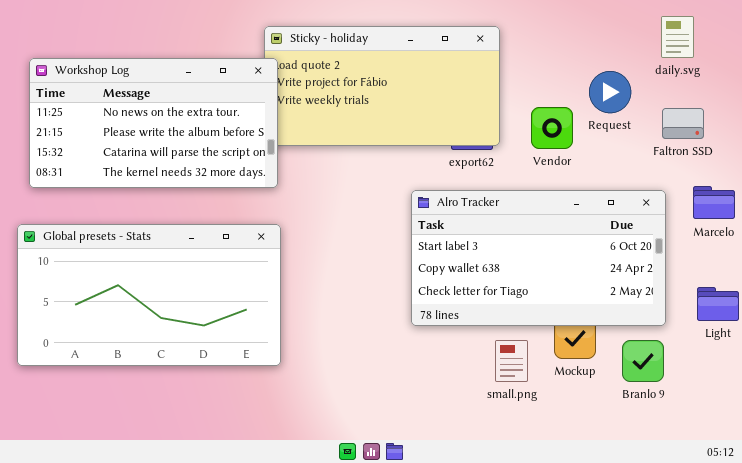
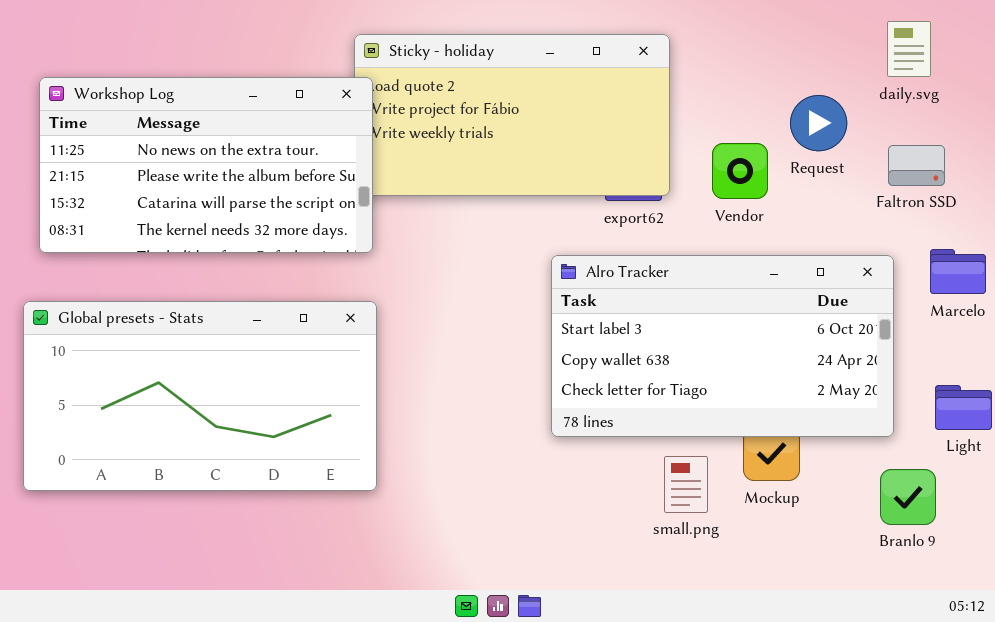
Branlo 9: [622,340,664,382] -> [880,469,936,525], moved

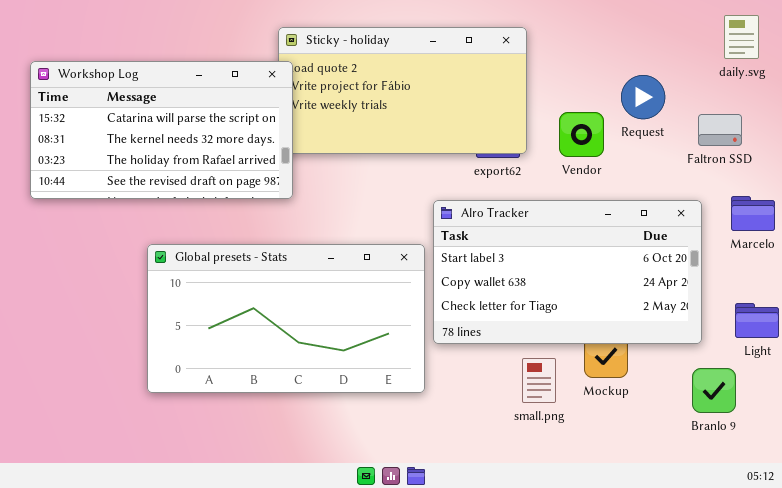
daily.svg: [887,21,931,77] -> [724,15,759,59], moved
Workshop Log: [39,77,373,253] -> [30,61,293,199], scrolled down 2 rows
Global presets - Stats: [23,301,377,491] -> [147,244,425,393], moved

